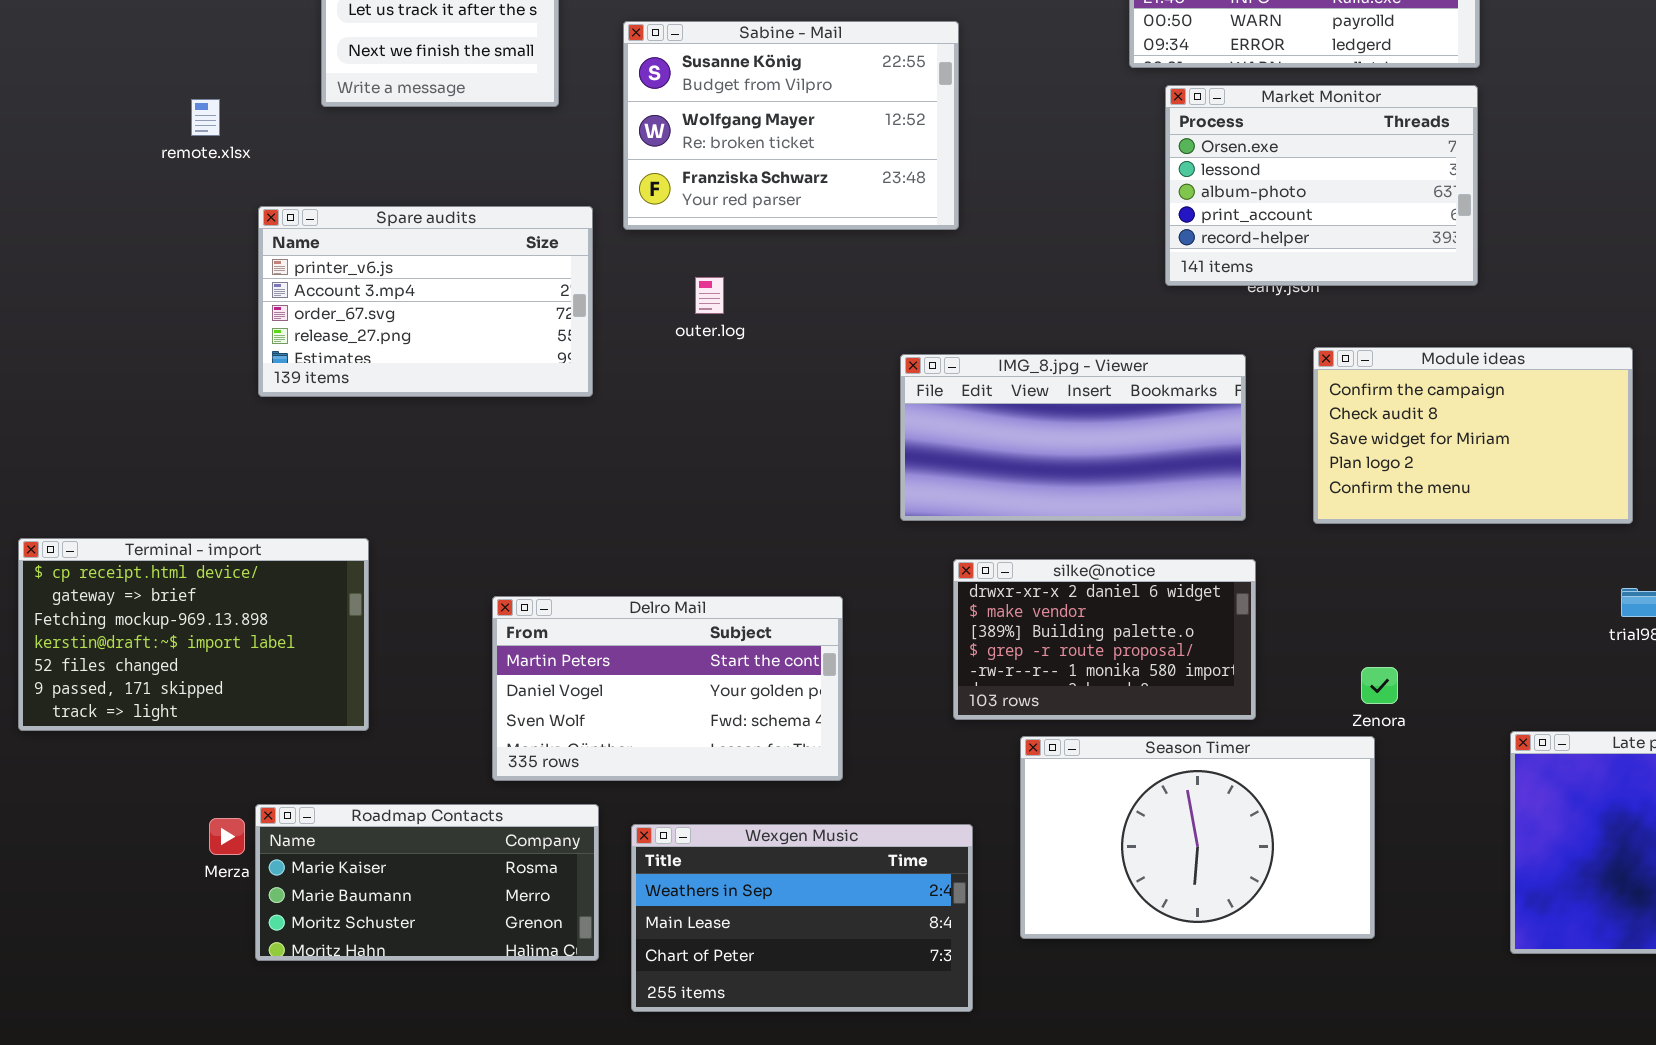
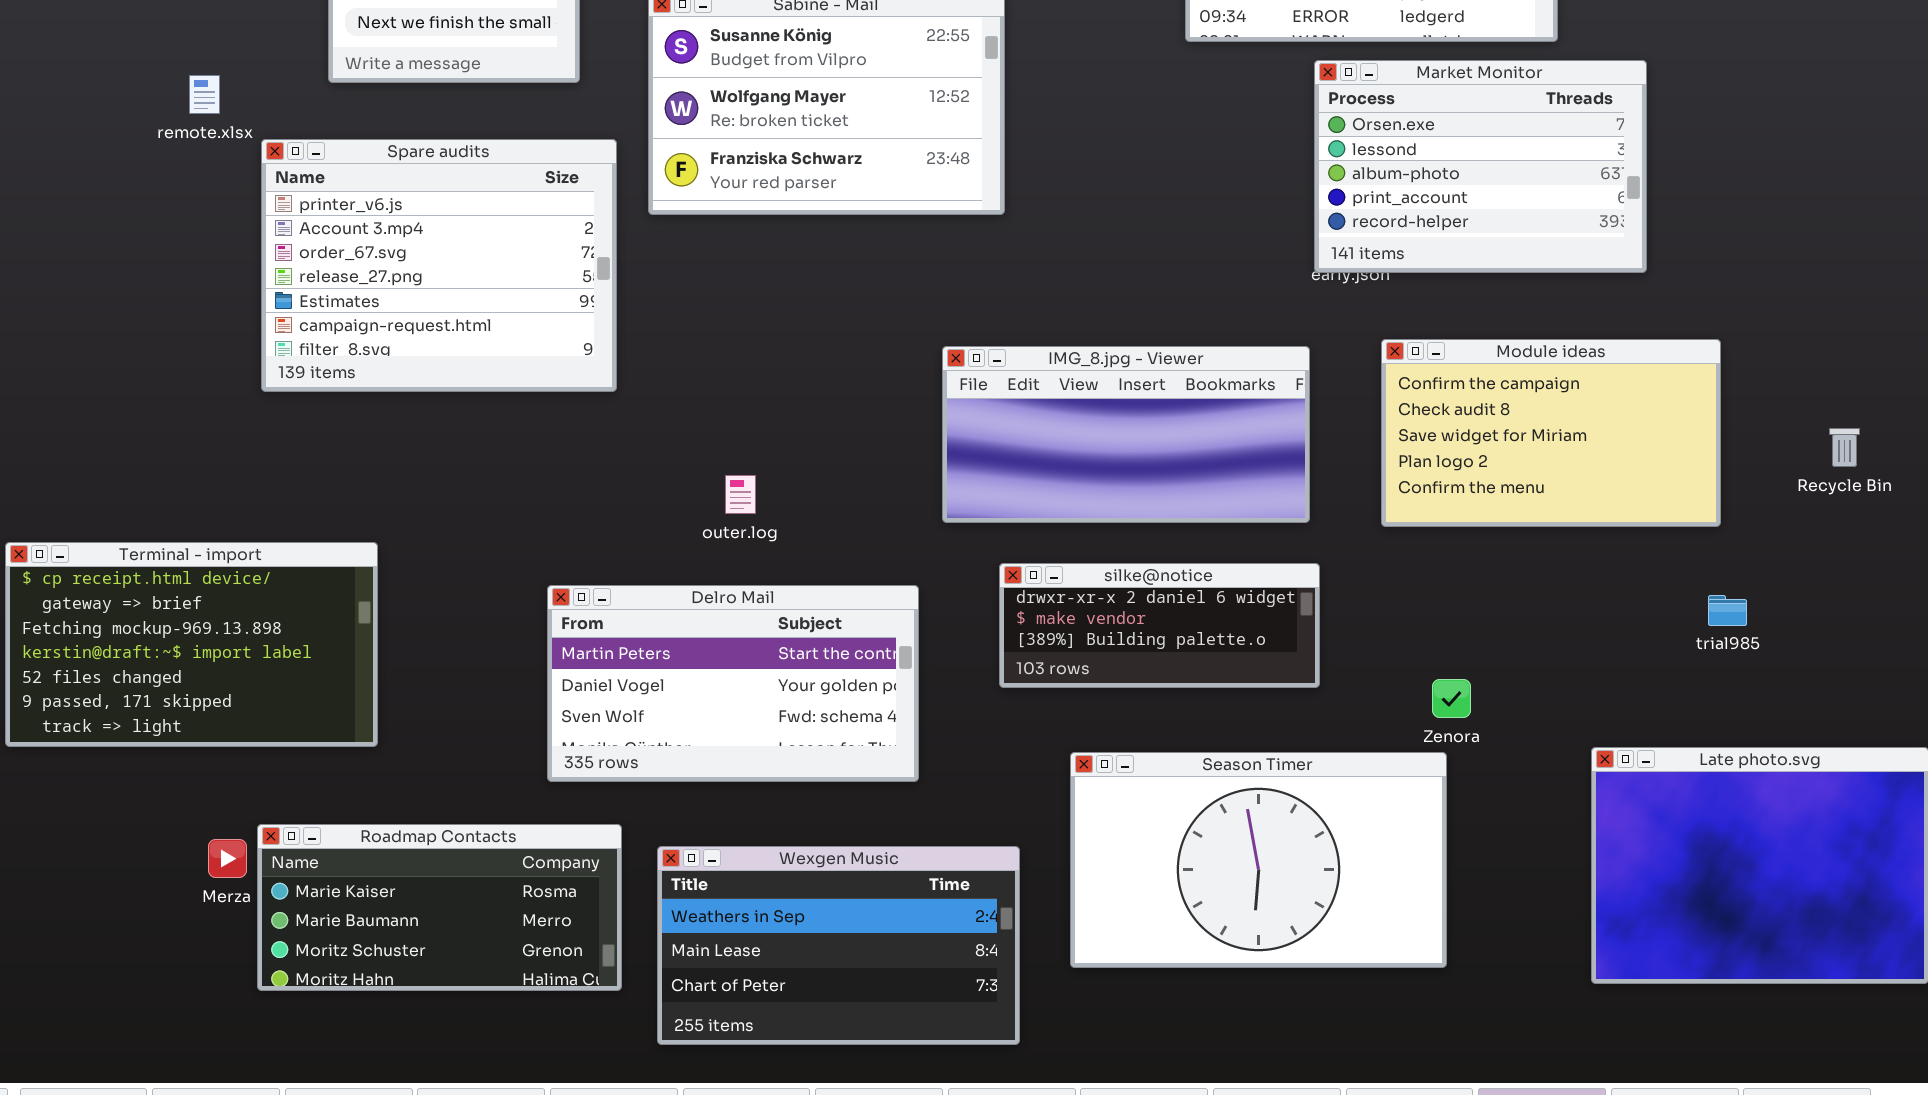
Market Monitor: [1165,85,1478,286] -> [1314,60,1647,273], moved
Spare audits: [258,206,593,397] -> [261,139,617,392], resized
outer.log: [695,277,724,314] -> [725,475,756,514], moved
silke@notice: [953,559,1256,720] -> [999,563,1320,688], resized
Delro Mail: [492,596,843,781] -> [547,585,919,782], moved

